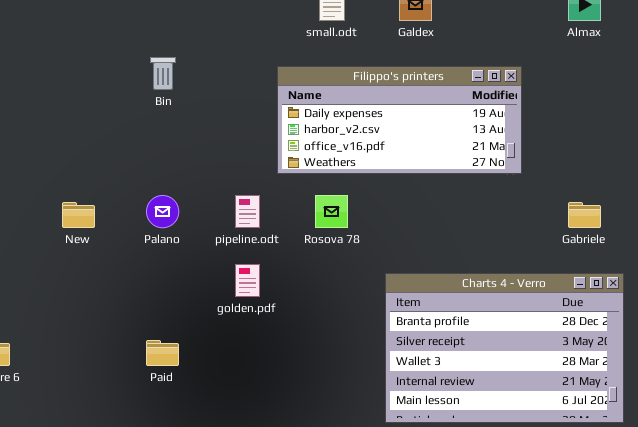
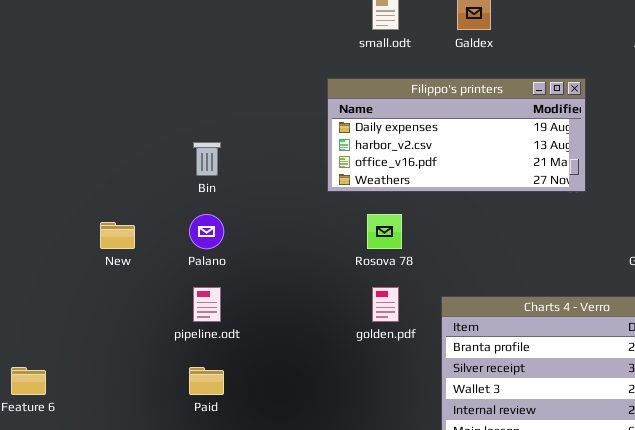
Bin: [150,57,176,90] -> [193,142,221,176], moved
pipeline.odt: [235,195,260,228] -> [193,287,221,322], moved
golden.pdf: [235,264,260,297] -> [372,287,399,322], moved

